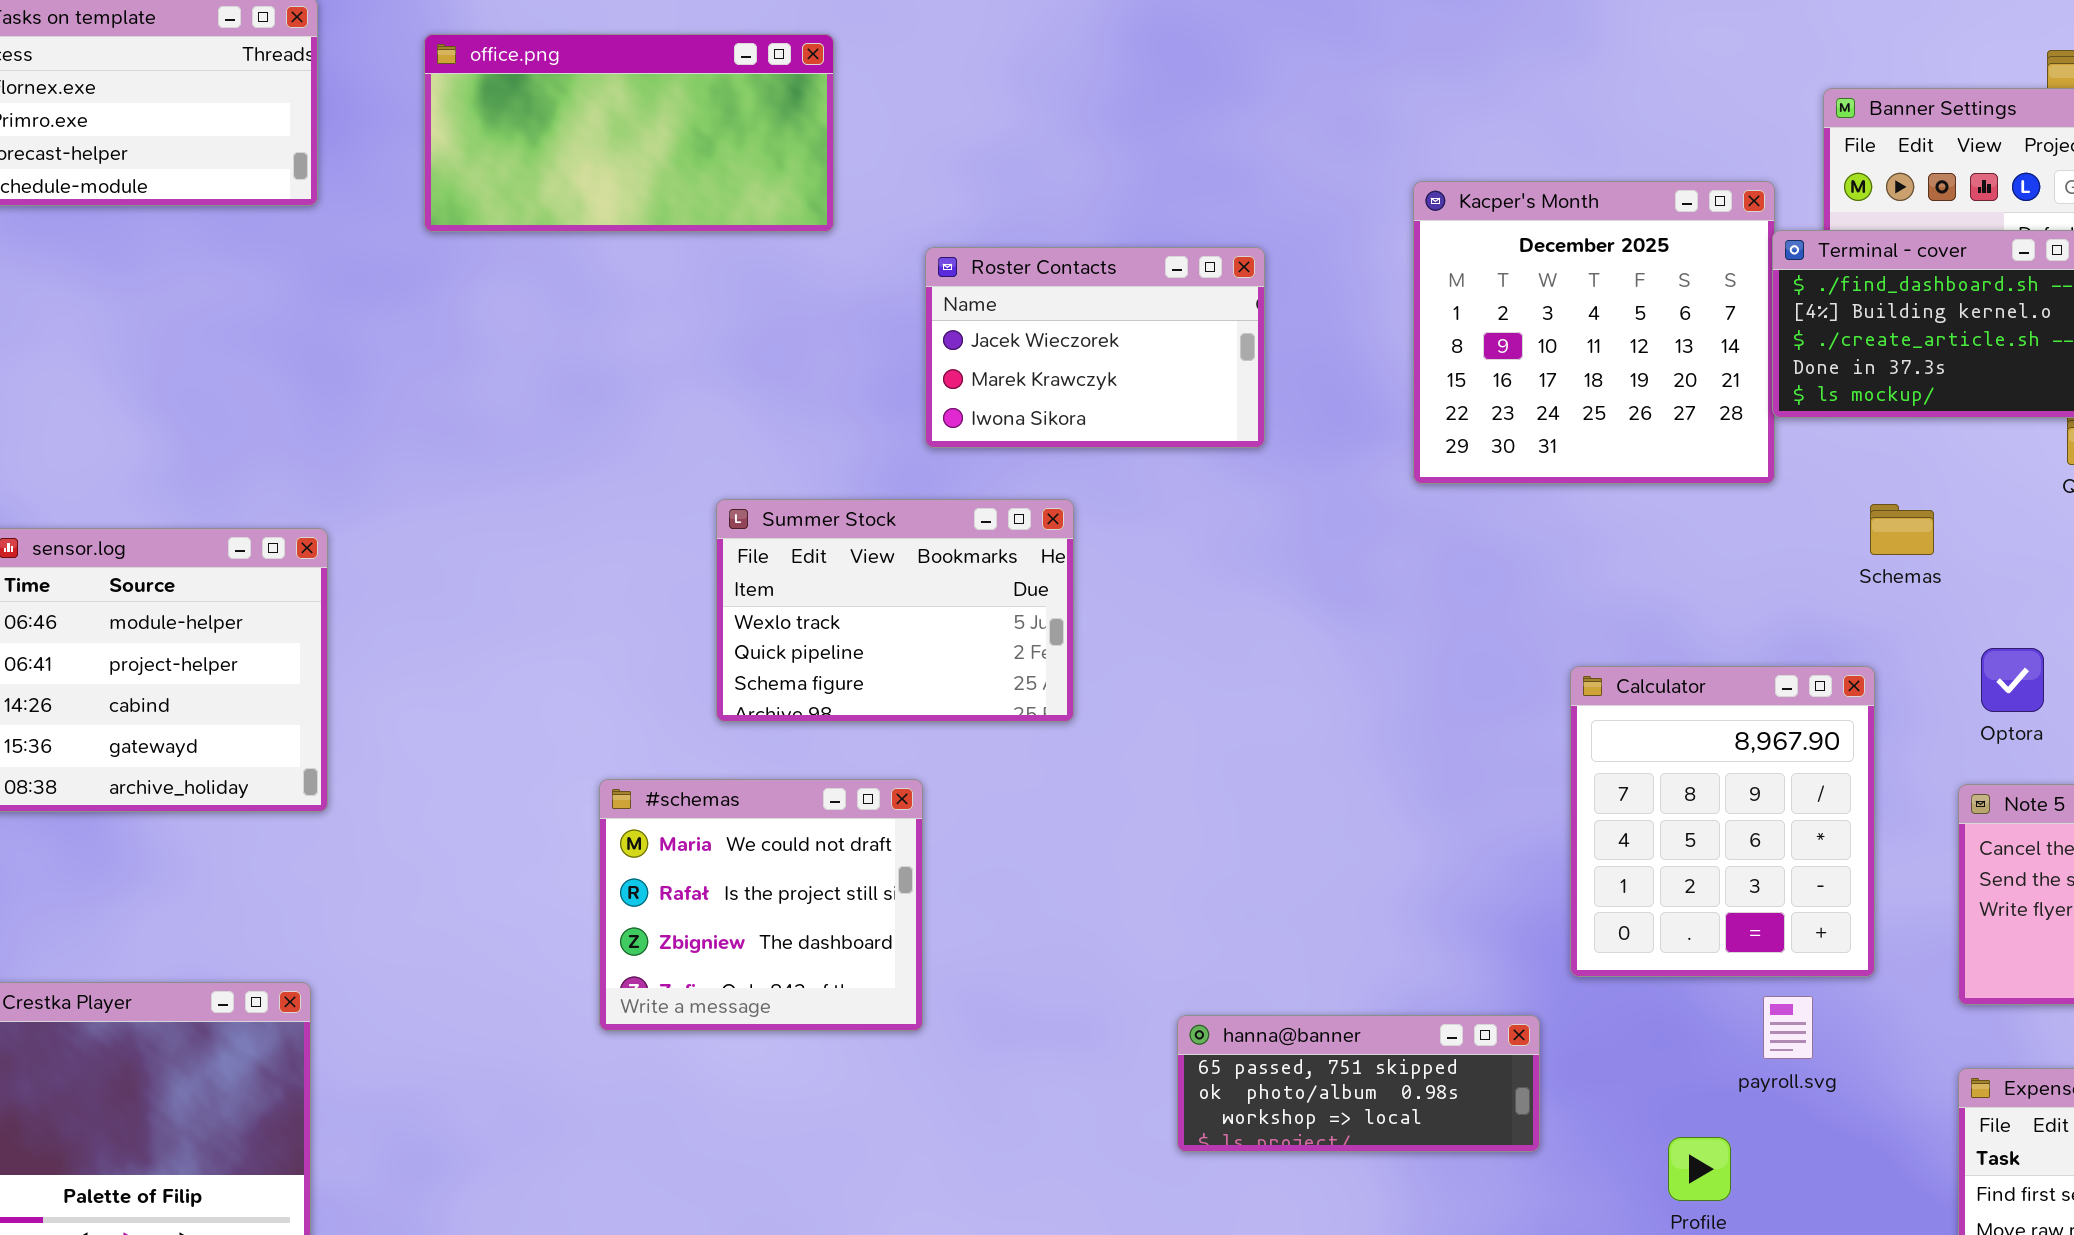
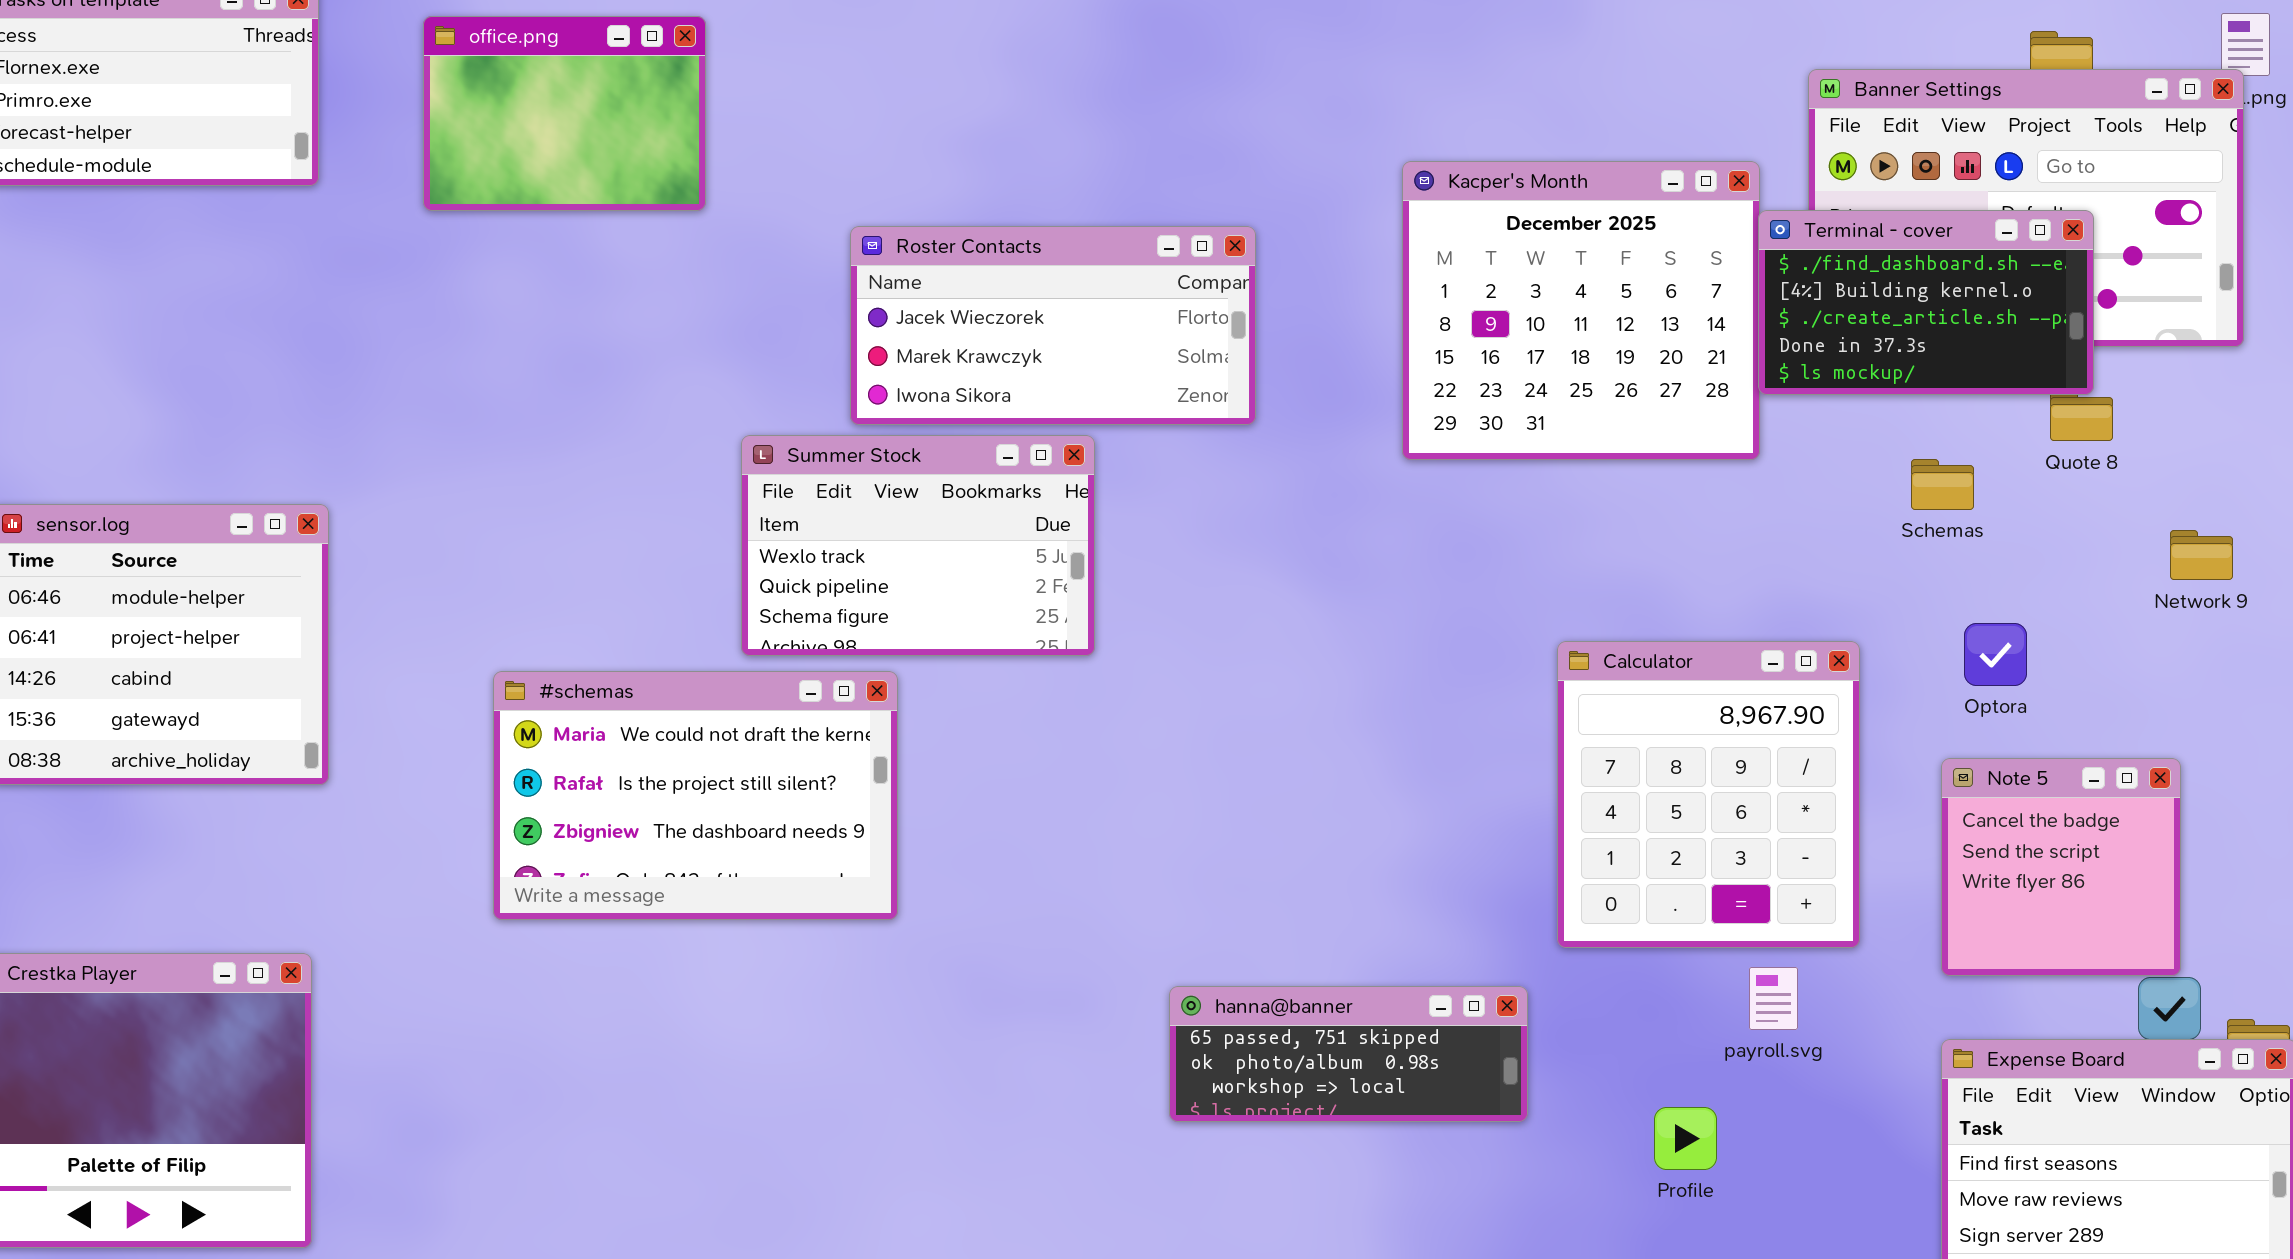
office.png: [424,34,834,232] -> [423,16,706,211], resized
Roster Contacts: [925,247,1265,448] -> [850,226,1256,425], resized
Summer Stock: [716,499,1074,722] -> [741,435,1095,656], moved
Schemas: [1870,504,1934,555] -> [1911,459,1974,510], moved
#schemas: [599,779,923,1031] -> [493,671,898,920], moved, resized

